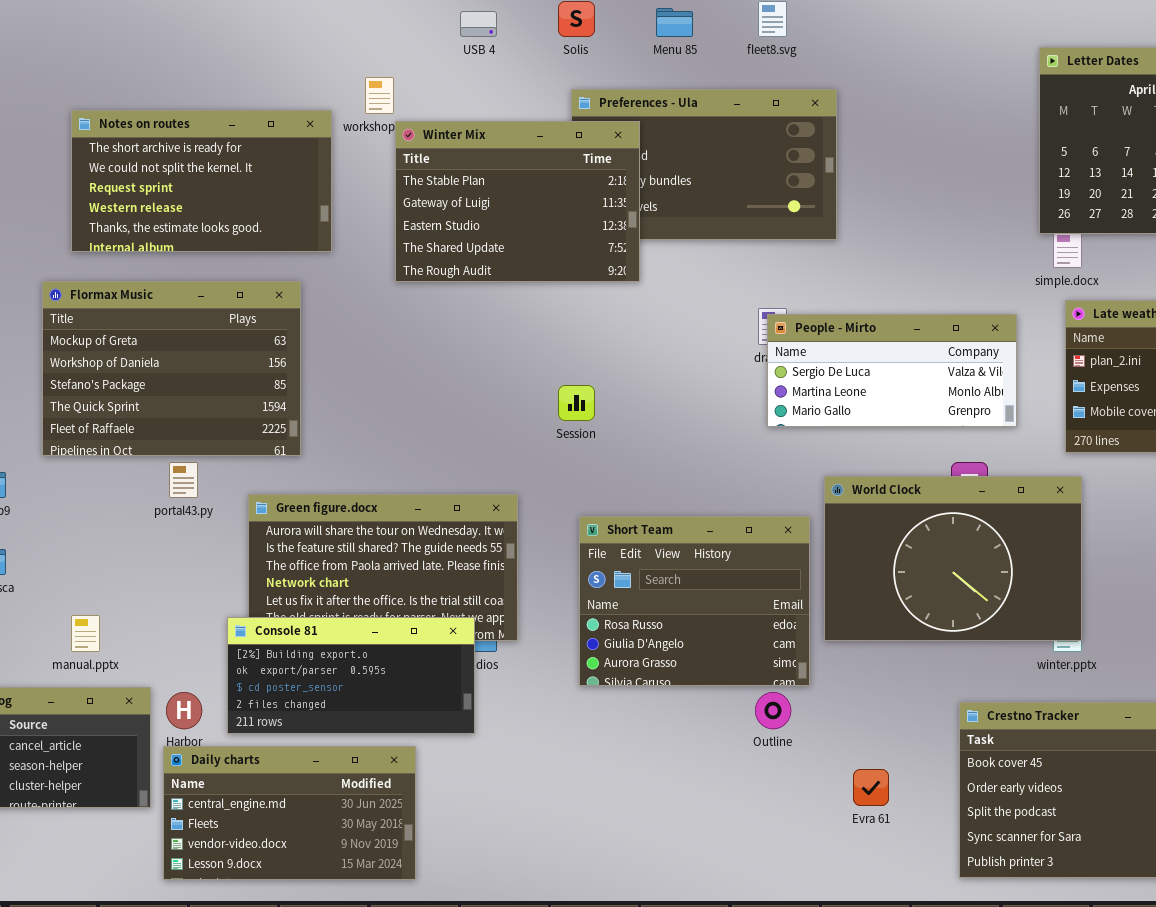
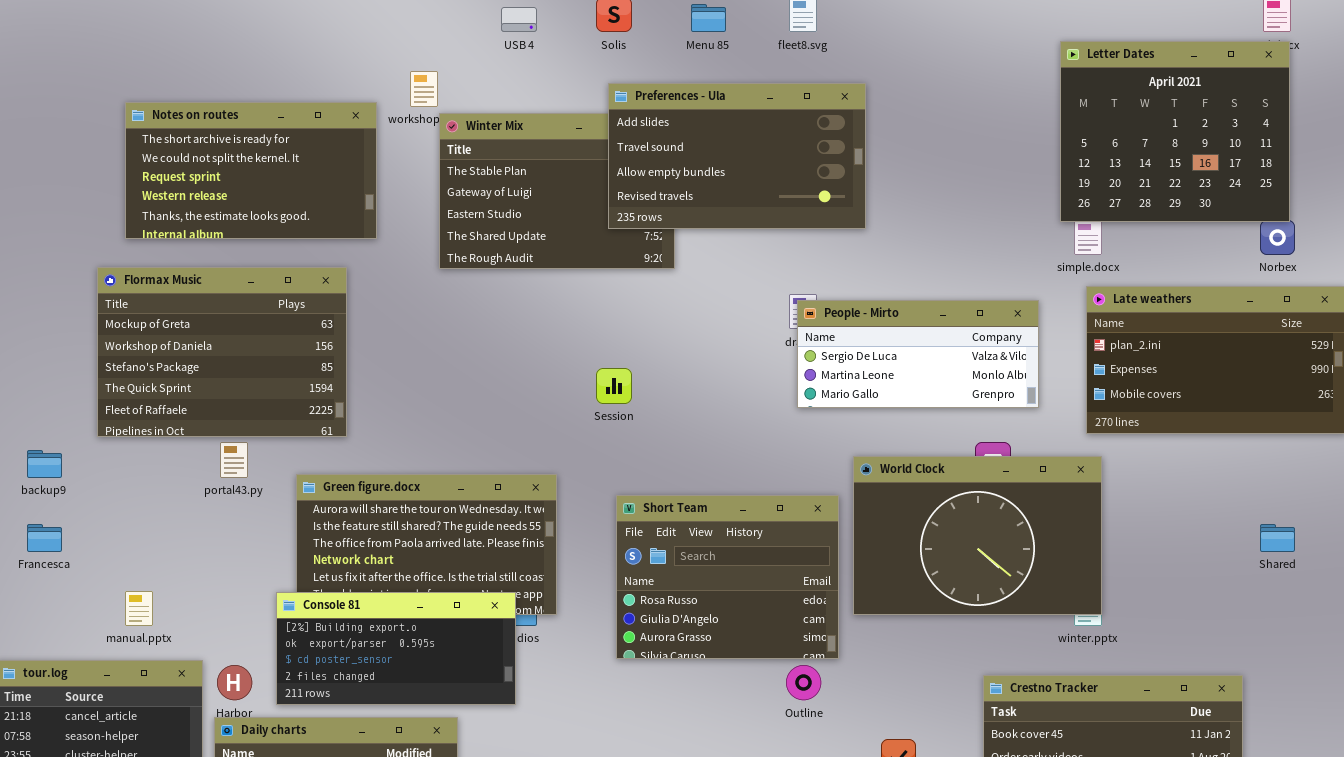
Preferences - Ula: [571,89,837,240] -> [608,83,866,229], raised

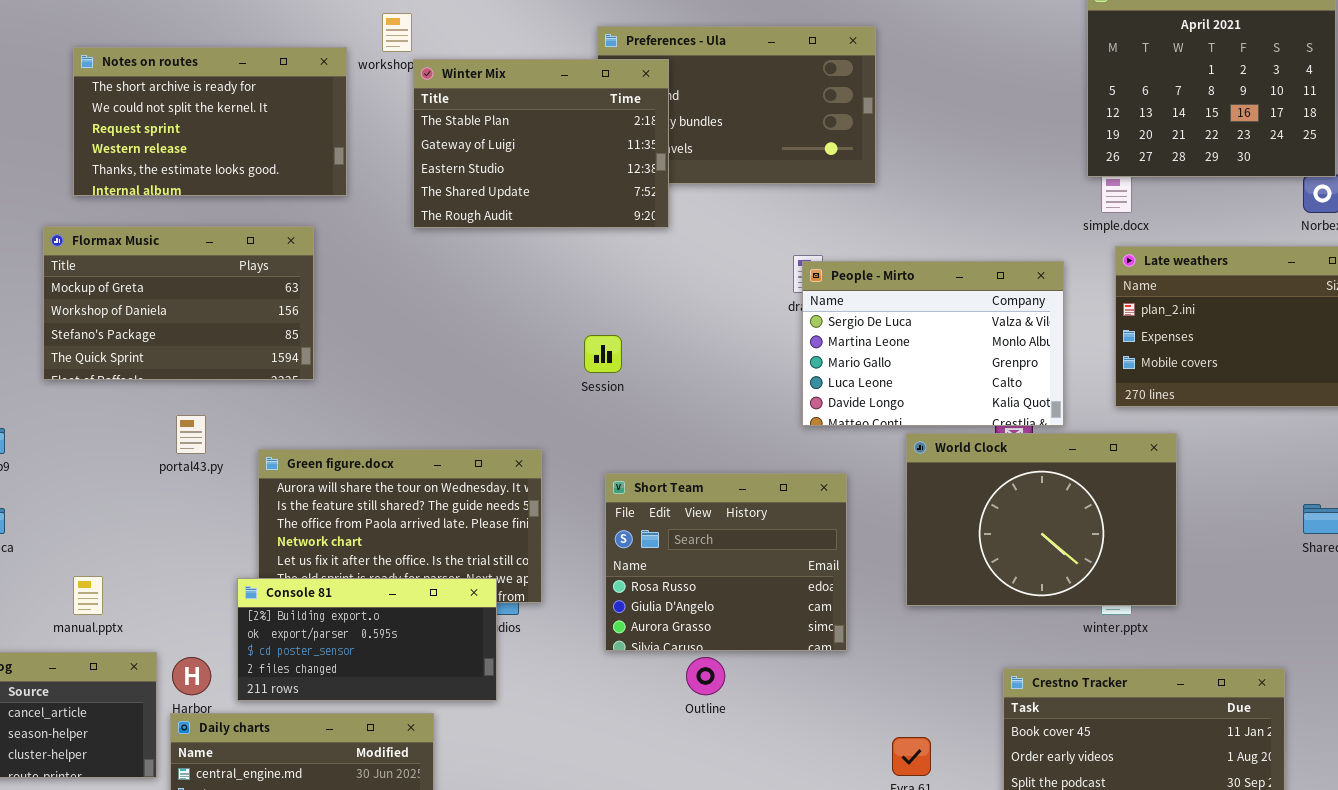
Winter Mix: [439,113,675,269] -> [413,59,669,228], raised
Flormax Music: [97,267,347,437] -> [43,226,314,380], resized
People - Mirto: [797,300,1039,408] -> [802,261,1064,426], resized
World Clock: [853,456,1102,615] -> [906,433,1177,606], moved
Outline: [786,665,821,700] -> [686,657,725,695], moved

